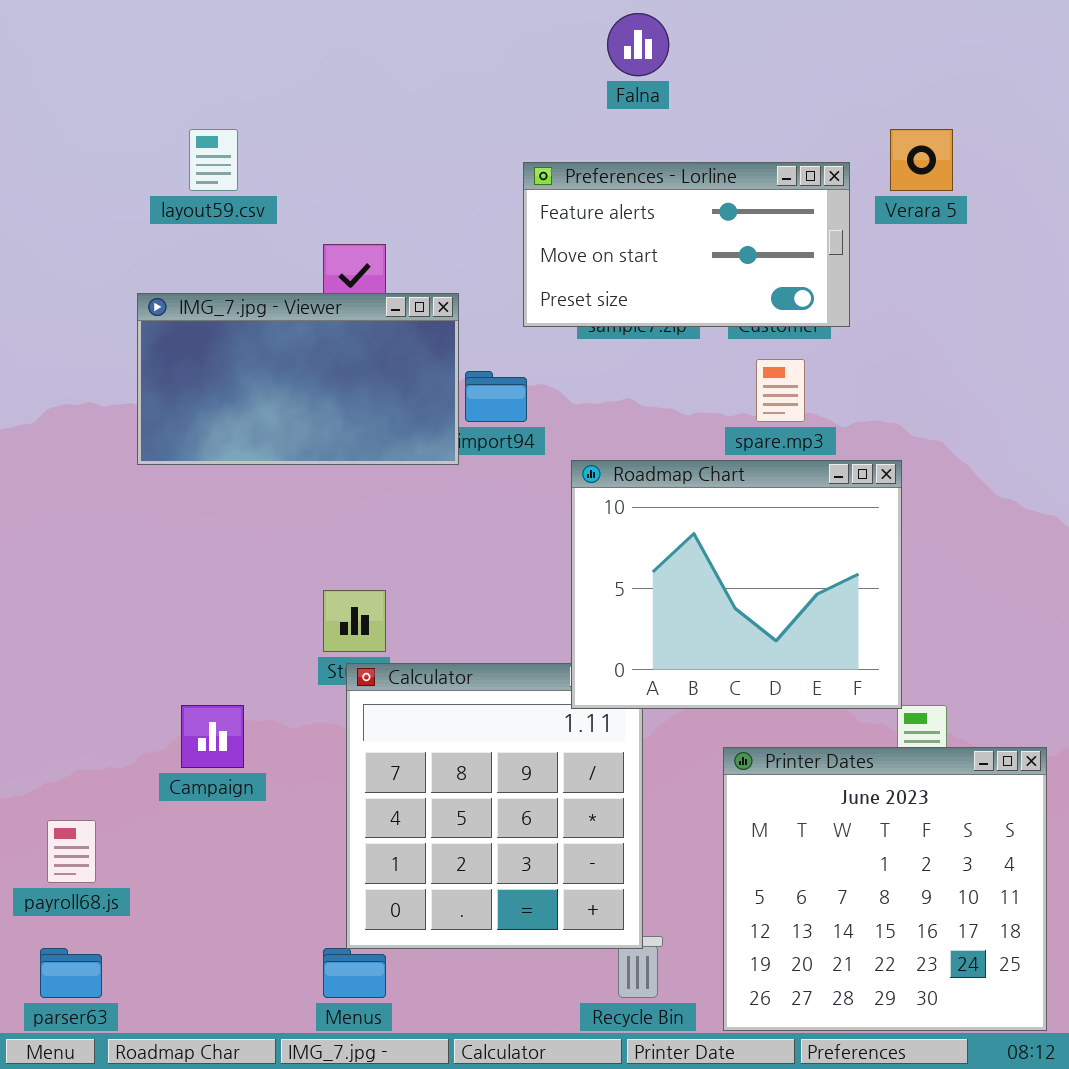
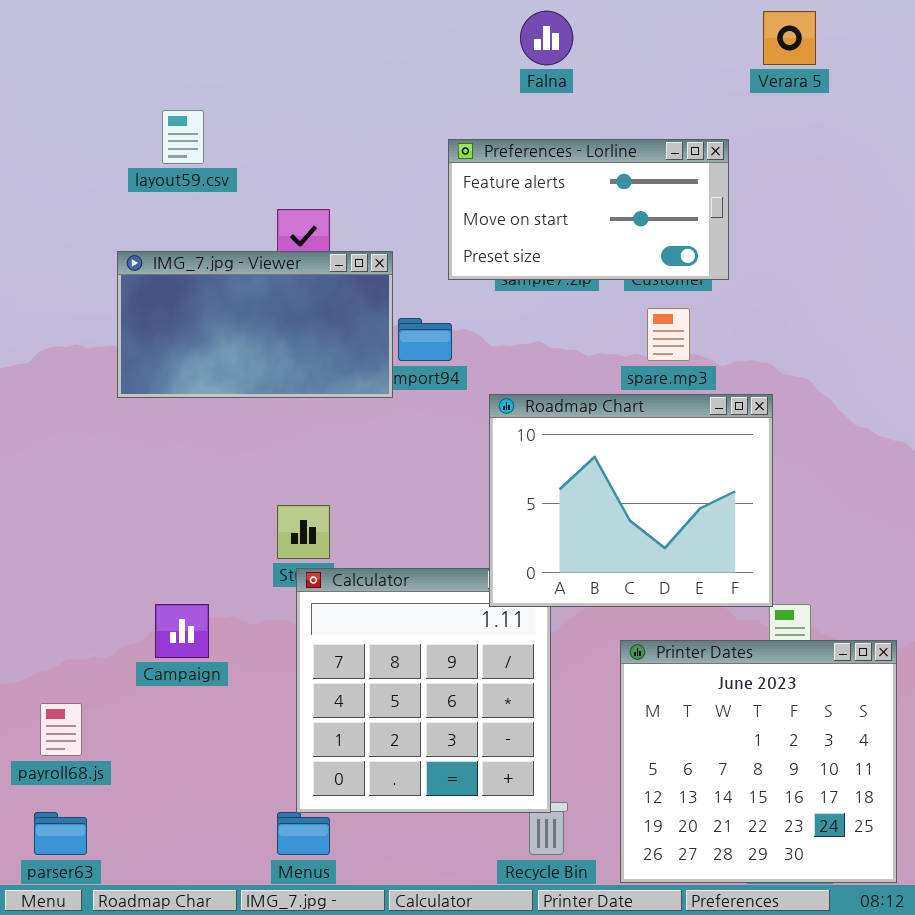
Verara 5: [890,129,953,191] -> [763,11,816,65], moved

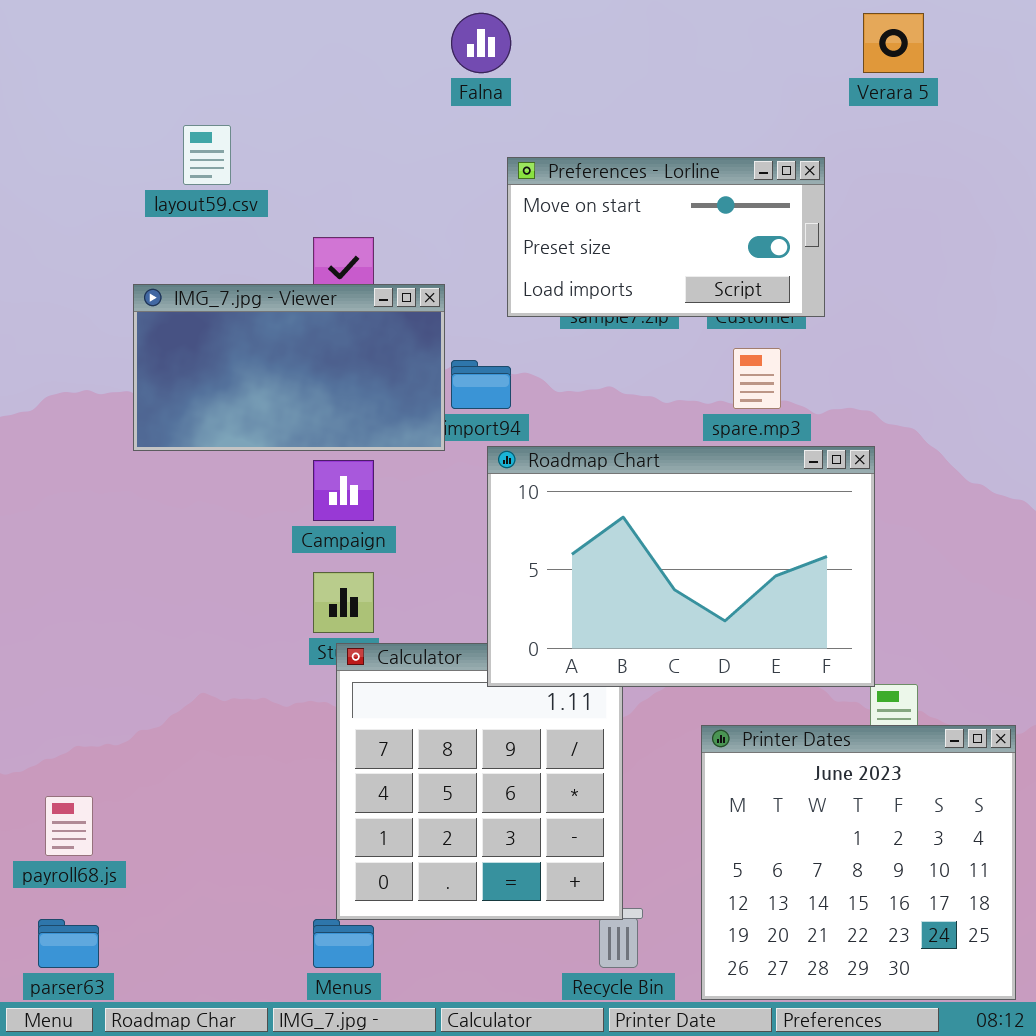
Falna: [520,11,573,65] -> [451,13,511,73], moved
Preferences - Lorline: [448,139,729,280] -> [507,157,825,317], scrolled down 1 row
Roadmap Chart: [489,394,773,607] -> [487,446,875,687], resized
Campaign: [155,604,209,658] -> [313,460,374,521], moved

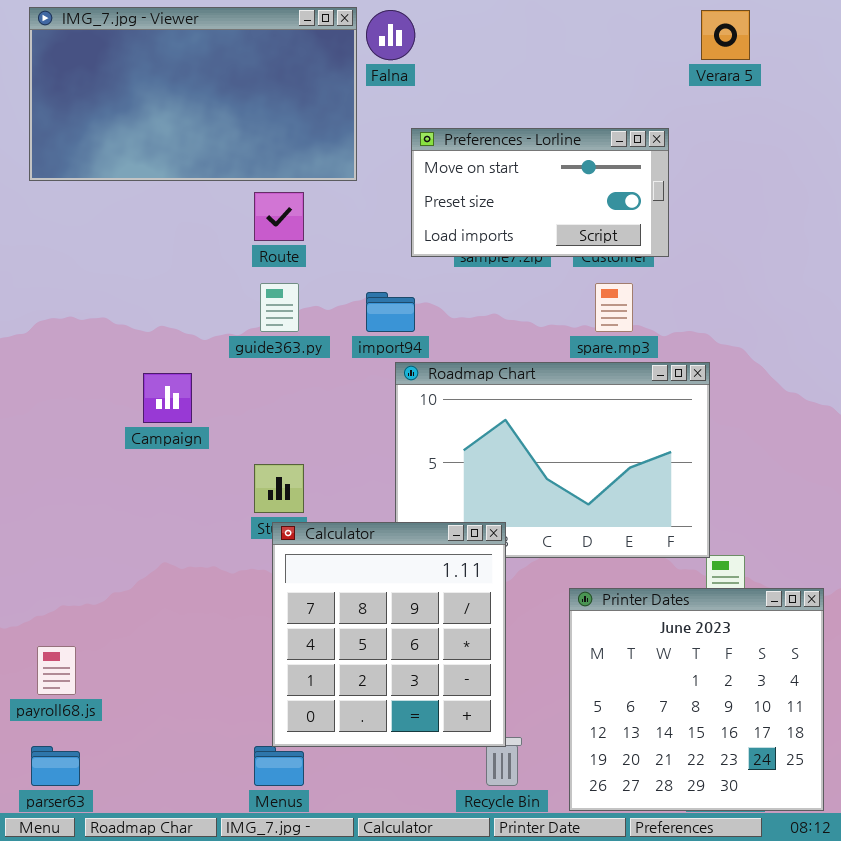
IMG_7.jpg - Viewer: [133,284,445,451] -> [29,7,357,181], moved, resized
Campaign: [313,460,374,521] -> [143,373,192,423], moved
Calculator: [336,643,623,920] -> [272,522,506,747], raised

